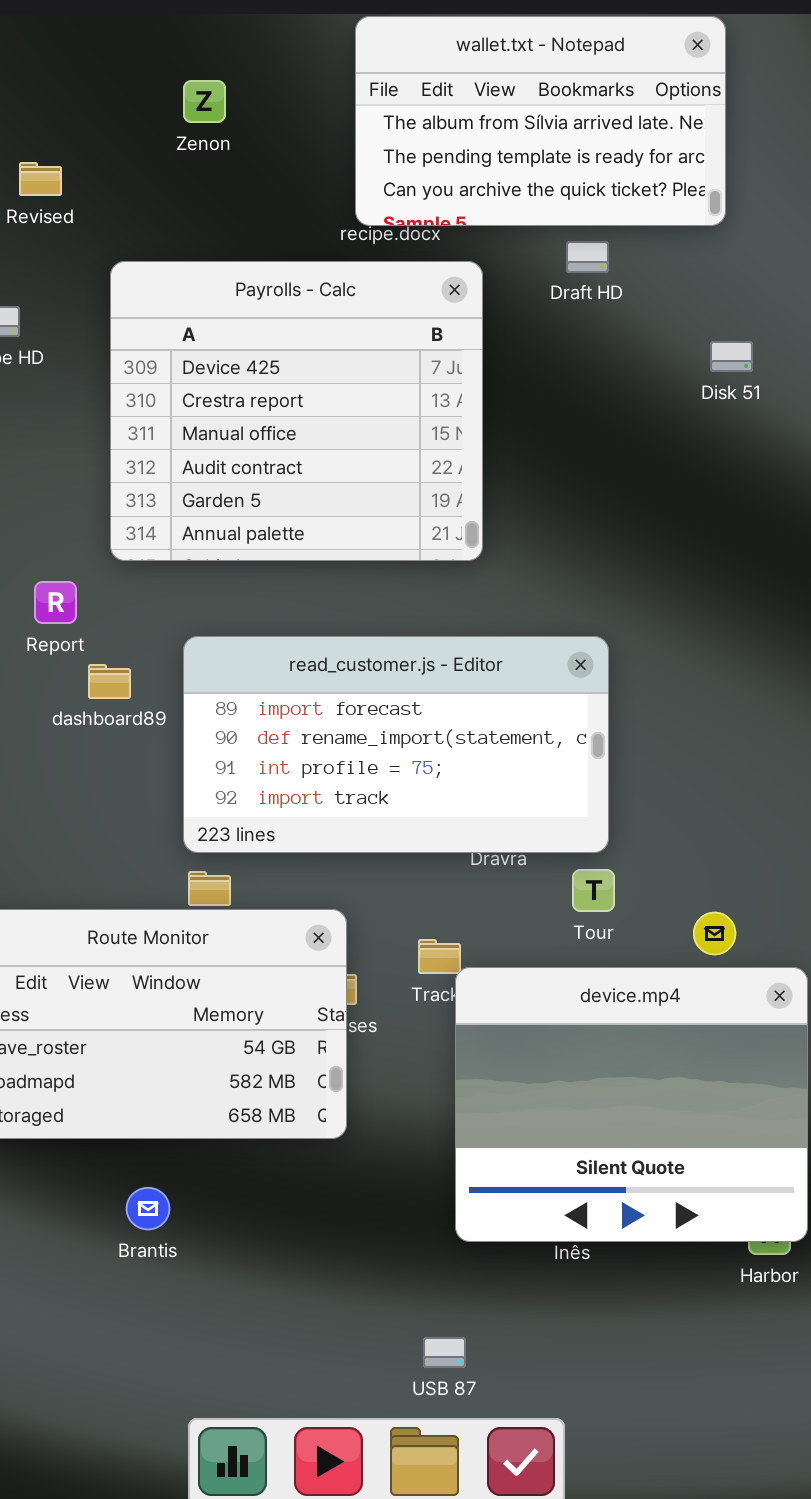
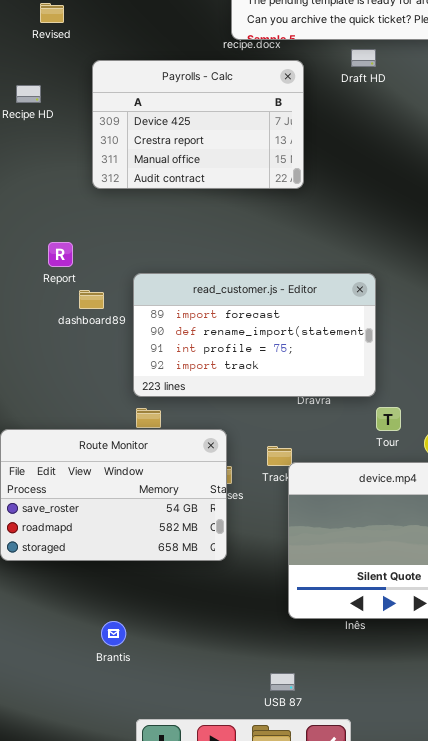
Payrolls - Calc: [110,261,483,561] -> [92,60,304,189], resized
Tour: [572,869,615,912] -> [376,407,401,431], moved
Brantis: [126,1187,170,1230] -> [101,621,126,646], moved

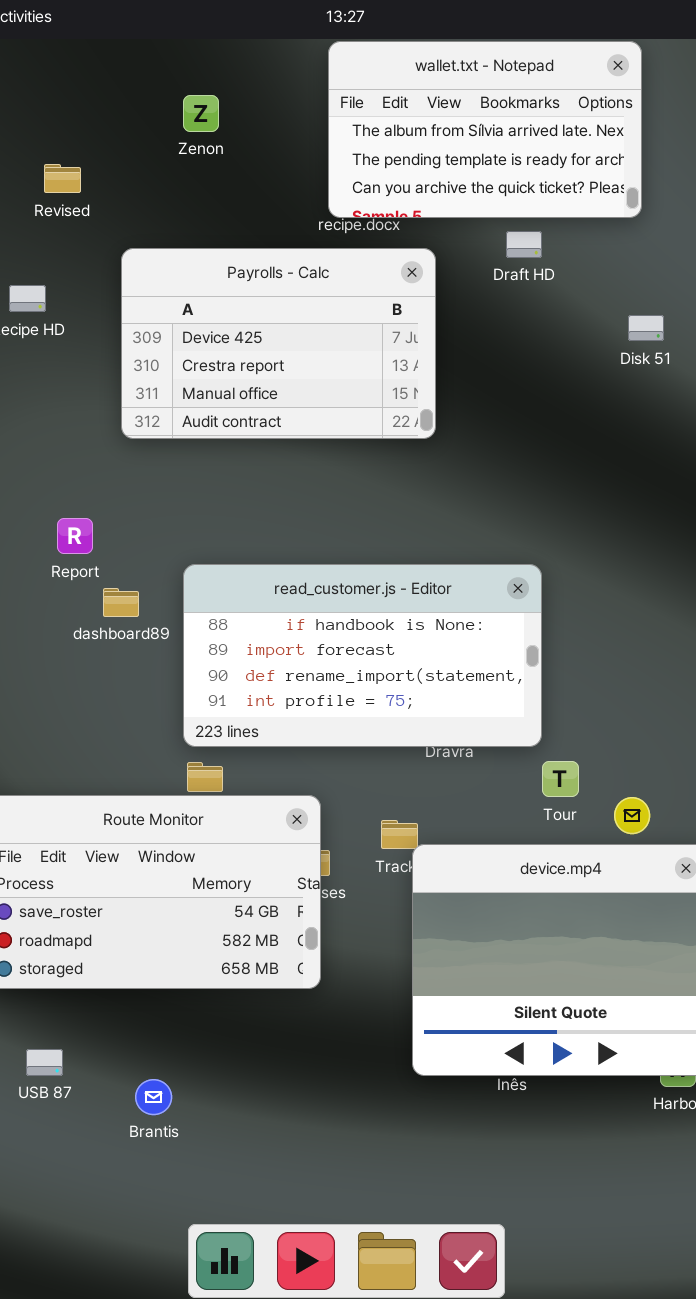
read_customer.js - Editor: [133,273,376,397] -> [183,564,542,747], scrolled up 1 row
USB 87: [270,673,295,691] -> [26,1049,63,1076], moved

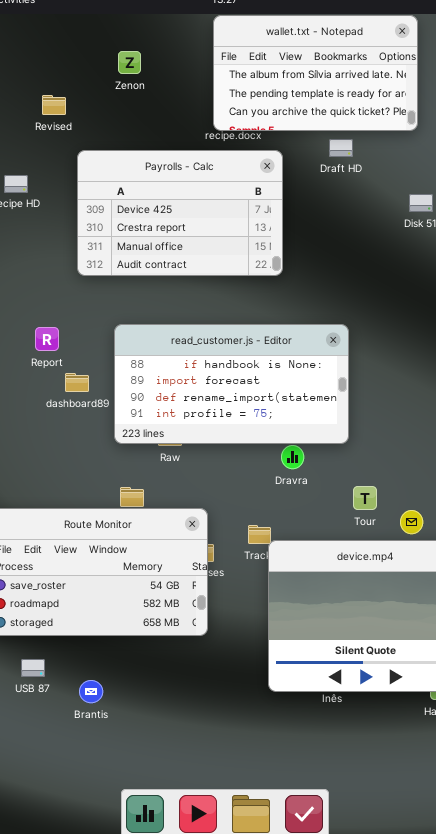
Revised: [44,164,81,193] -> [42,95,66,115], moved
read_customer.js - Editor: [183,564,542,747] -> [114,324,349,444], moved
USB 87: [26,1049,63,1076] -> [21,659,45,677], moved
Brantis: [135,1079,172,1115] -> [79,680,103,703], moved

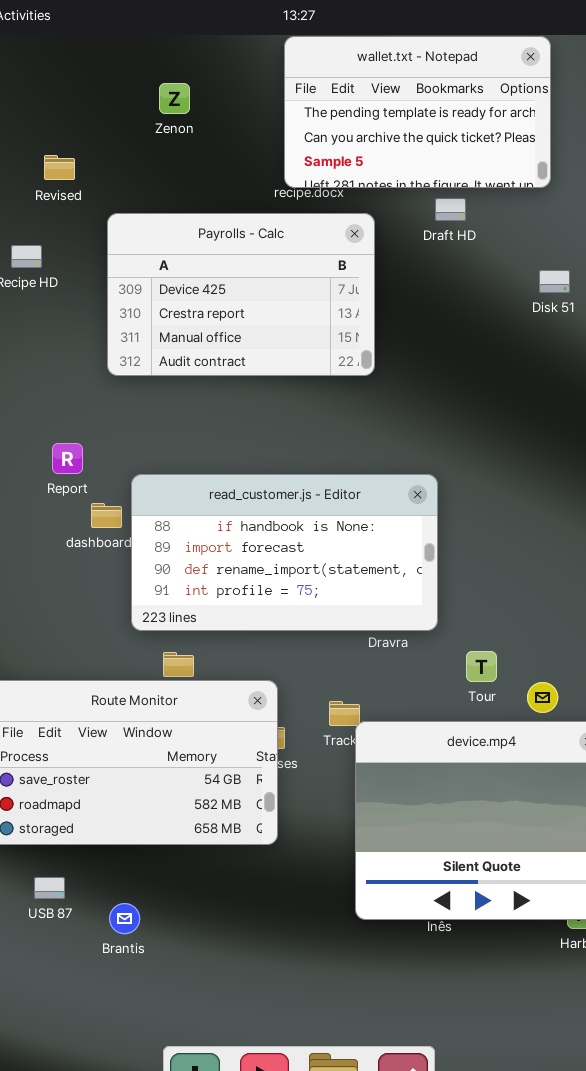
wallet.txt - Notepad: [213,15,418,131] -> [284,36,551,188], scrolled down 1 row
Revised: [42,95,66,115] -> [44,155,75,180], moved
read_customer.js - Editor: [114,324,349,444] -> [131,474,438,631], moved

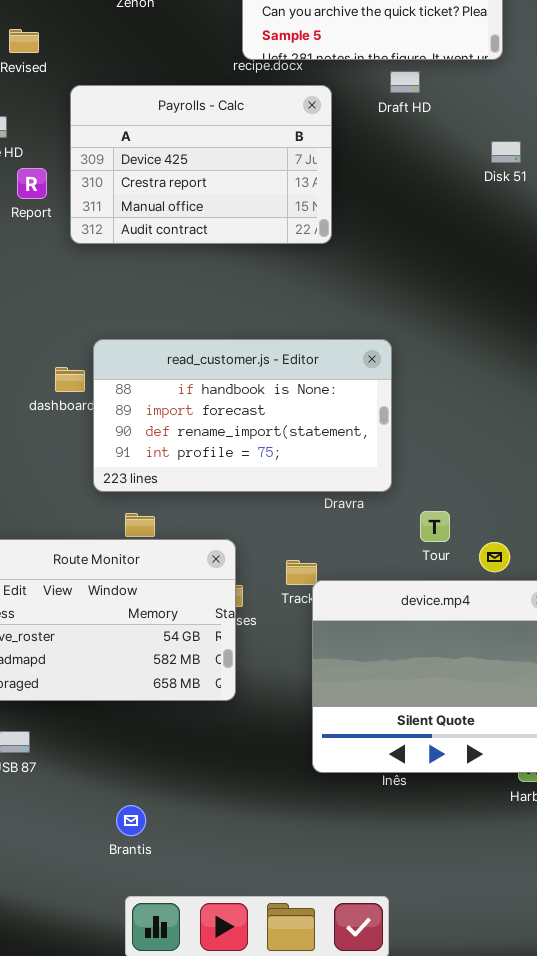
Report: [52,443,83,474] -> [17,168,47,199], moved
Brantis: [109,903,140,934] -> [116,805,146,836], moved

